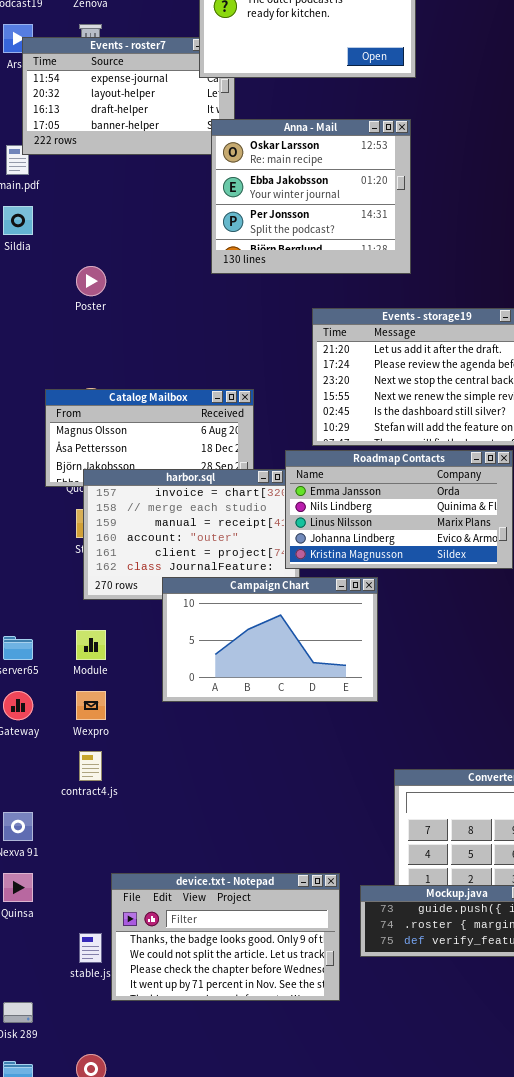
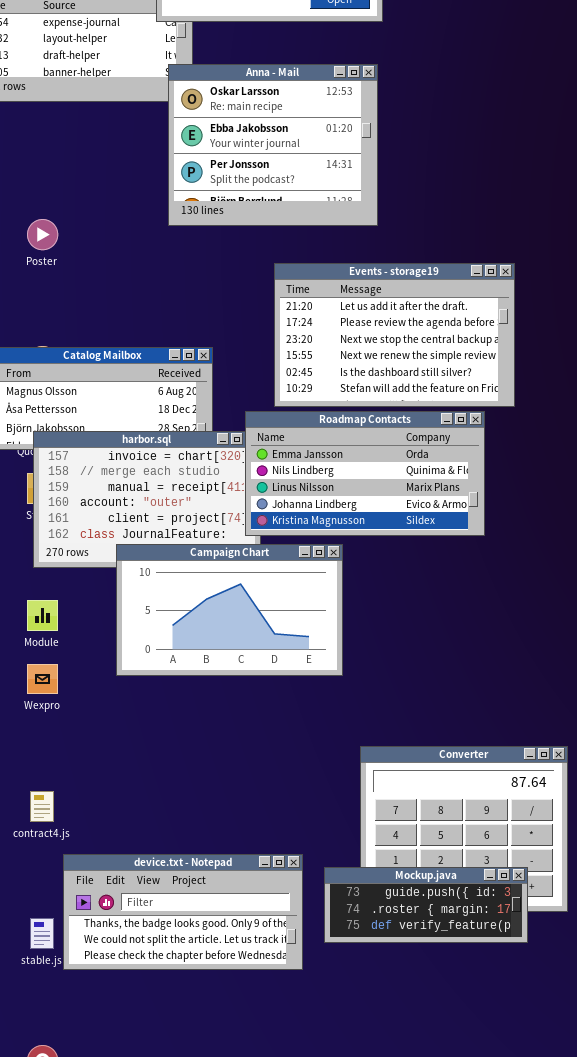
contract4.js: [79,751,102,781] -> [30,791,54,822], moved
device.txt - Notepad: [111,873,340,1001] -> [63,854,303,970], resized

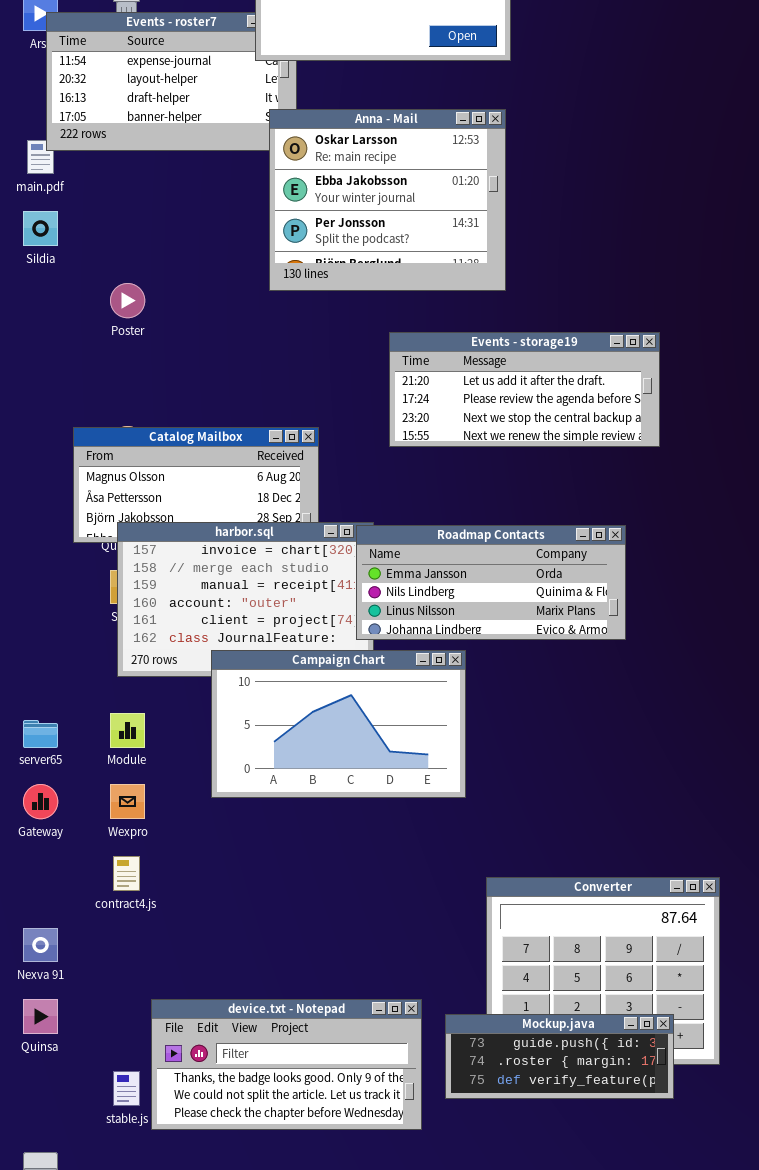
Events - storage19: [274,263,515,407] -> [389,332,660,447], resized
Roadmap Contacts: [245,411,485,536] -> [356,525,626,640], resized
contract4.js: [30,791,54,822] -> [113,856,140,891], moved

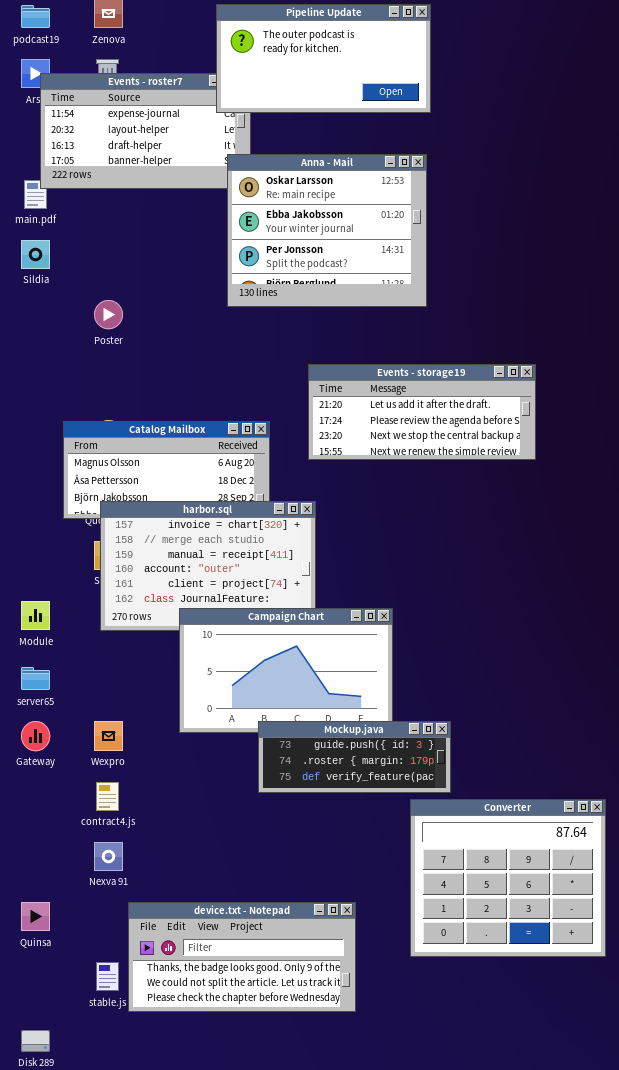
Events - storage19: [389,332,660,447] -> [308,364,536,460], moved
Roadmap Contacts: [356,525,626,640] -> none, closed
Module: [110,713,145,748] -> [21,601,50,630], moved
Nexva 91: [23,928,58,962] -> [94,842,123,871], moved
Mockup.java: [445,1014,674,1099] -> [258,721,451,793], moved

